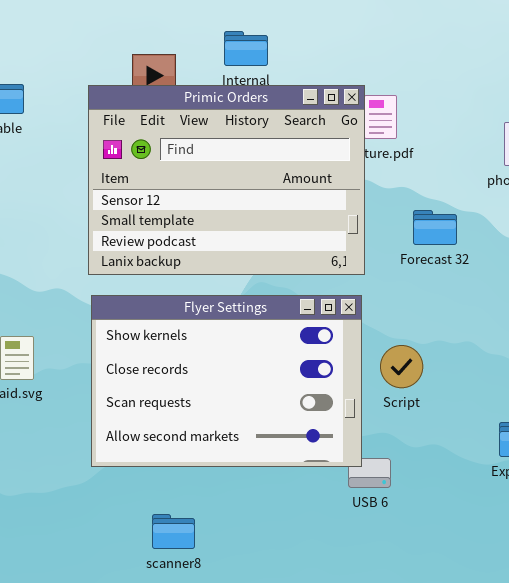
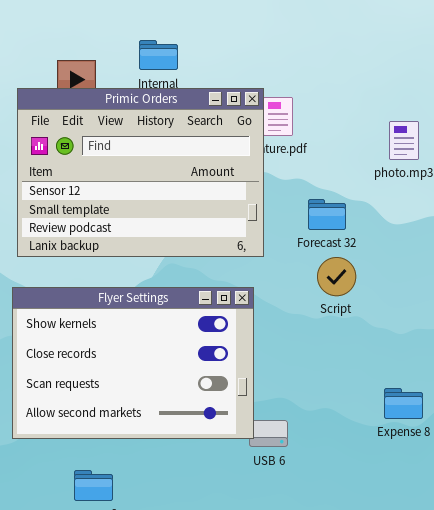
Flyer Settings: [91,295,362,467] -> [12,287,254,439], moved
Script: [380,345,423,388] -> [317,257,356,296], moved

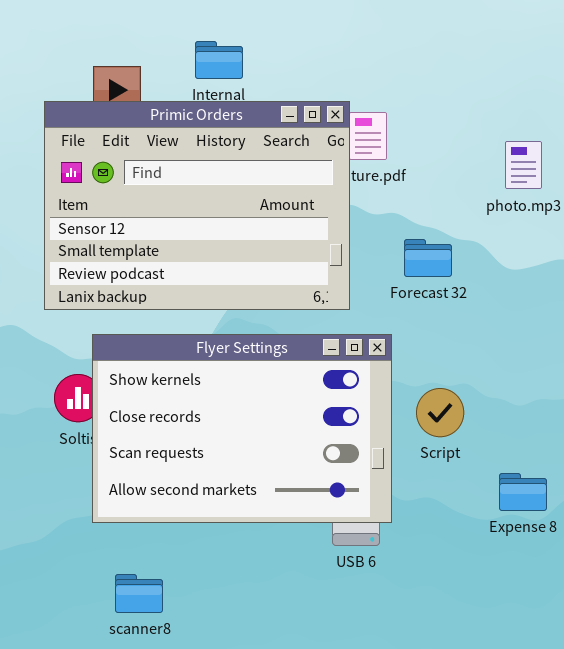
Script: [317,257,356,296] -> [416,388,464,437], moved
Flyer Settings: [12,287,254,439] -> [92,334,392,523], moved

